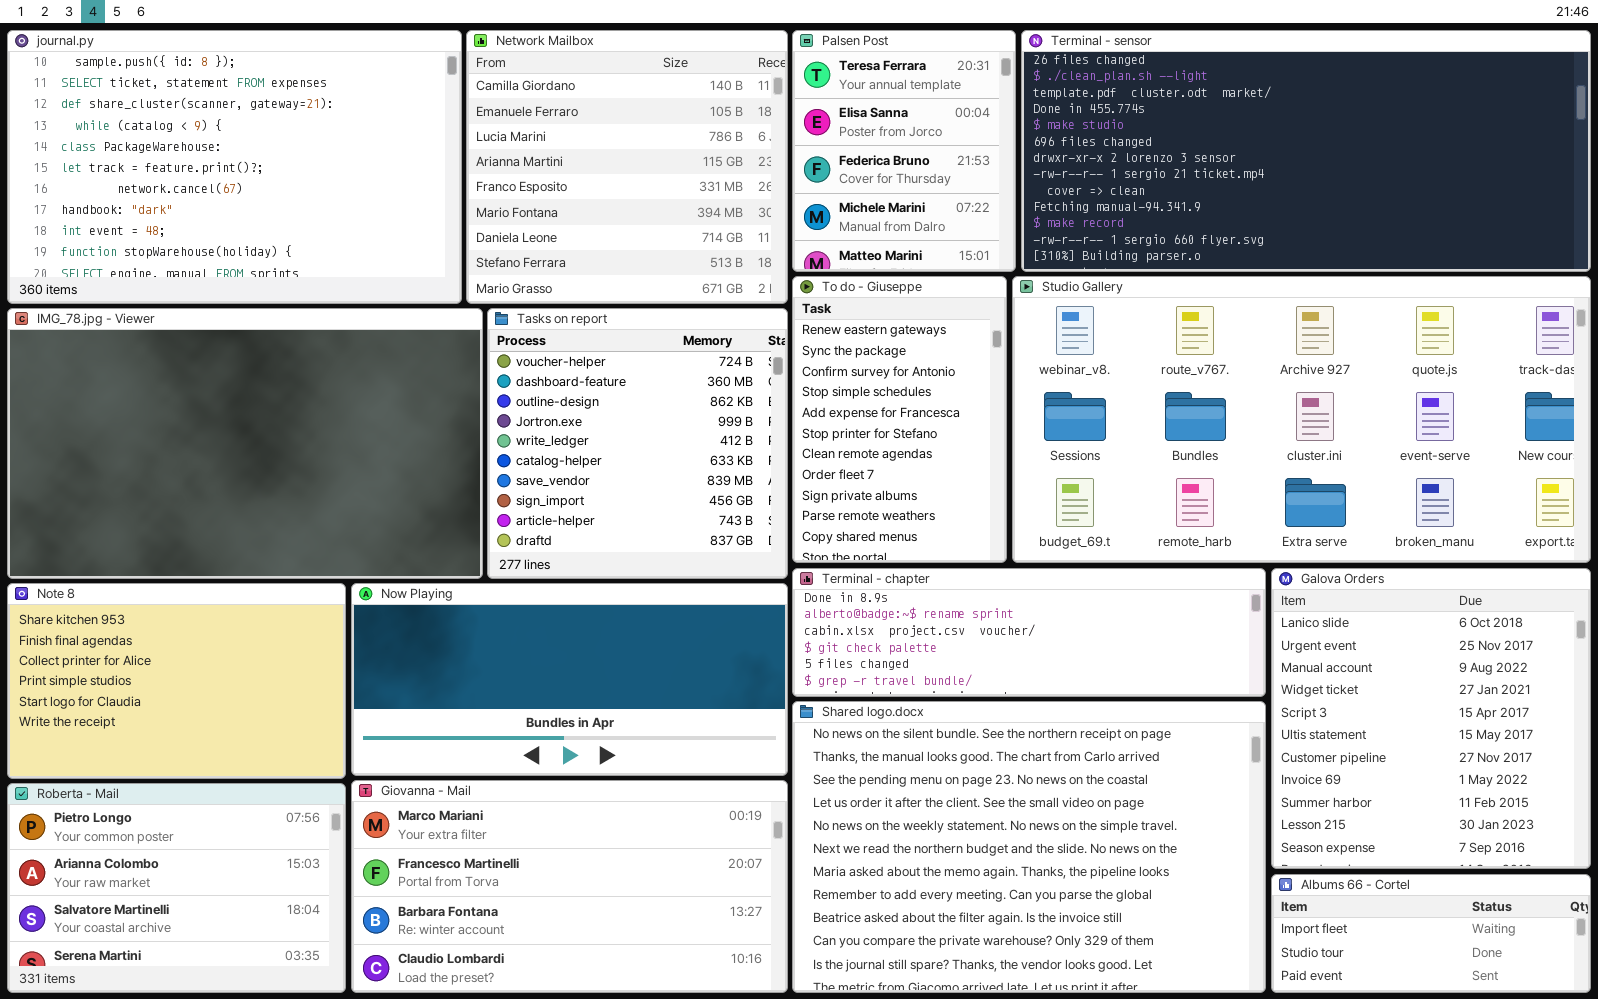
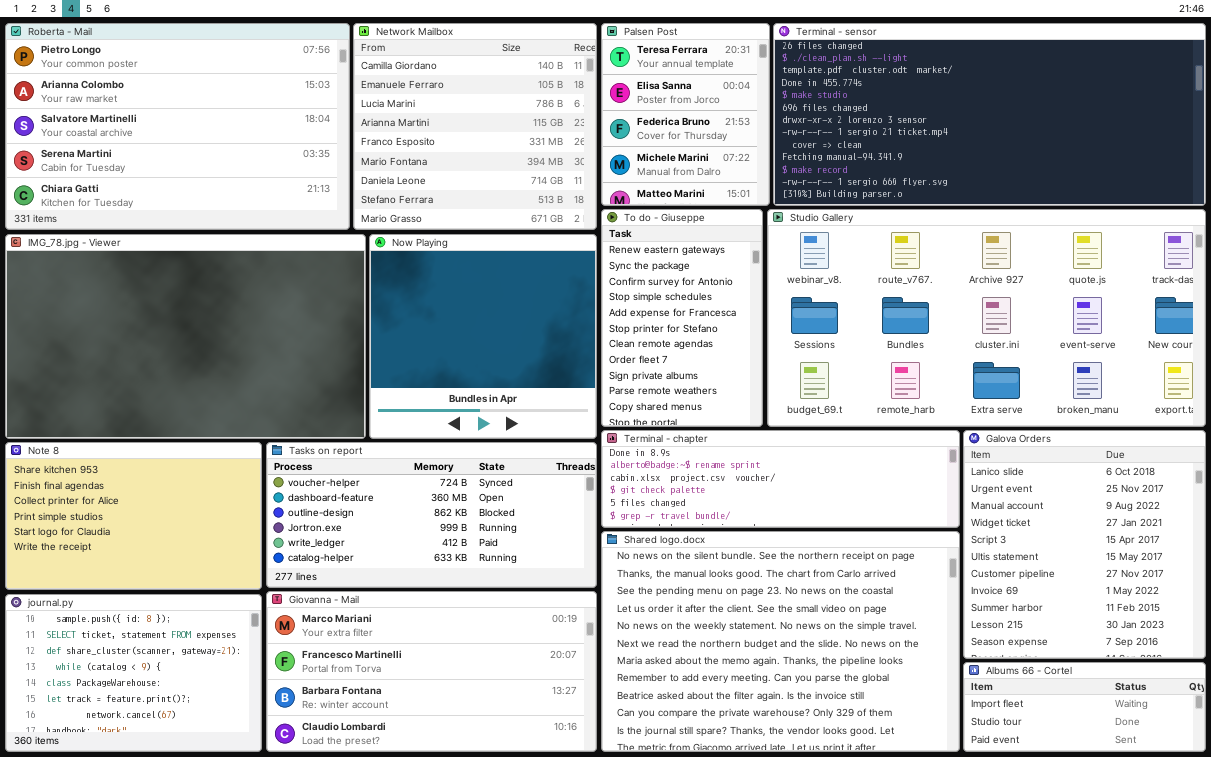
journal.py: [7,30,462,304] -> [5,594,262,752], moved, resized
Tasks on report: [487,308,788,579] -> [266,442,597,588], moved, resized
Now Playing: [351,583,788,776] -> [369,234,597,439], moved, resized
Roberta - Mail: [7,783,346,993] -> [5,23,350,230], moved, resized

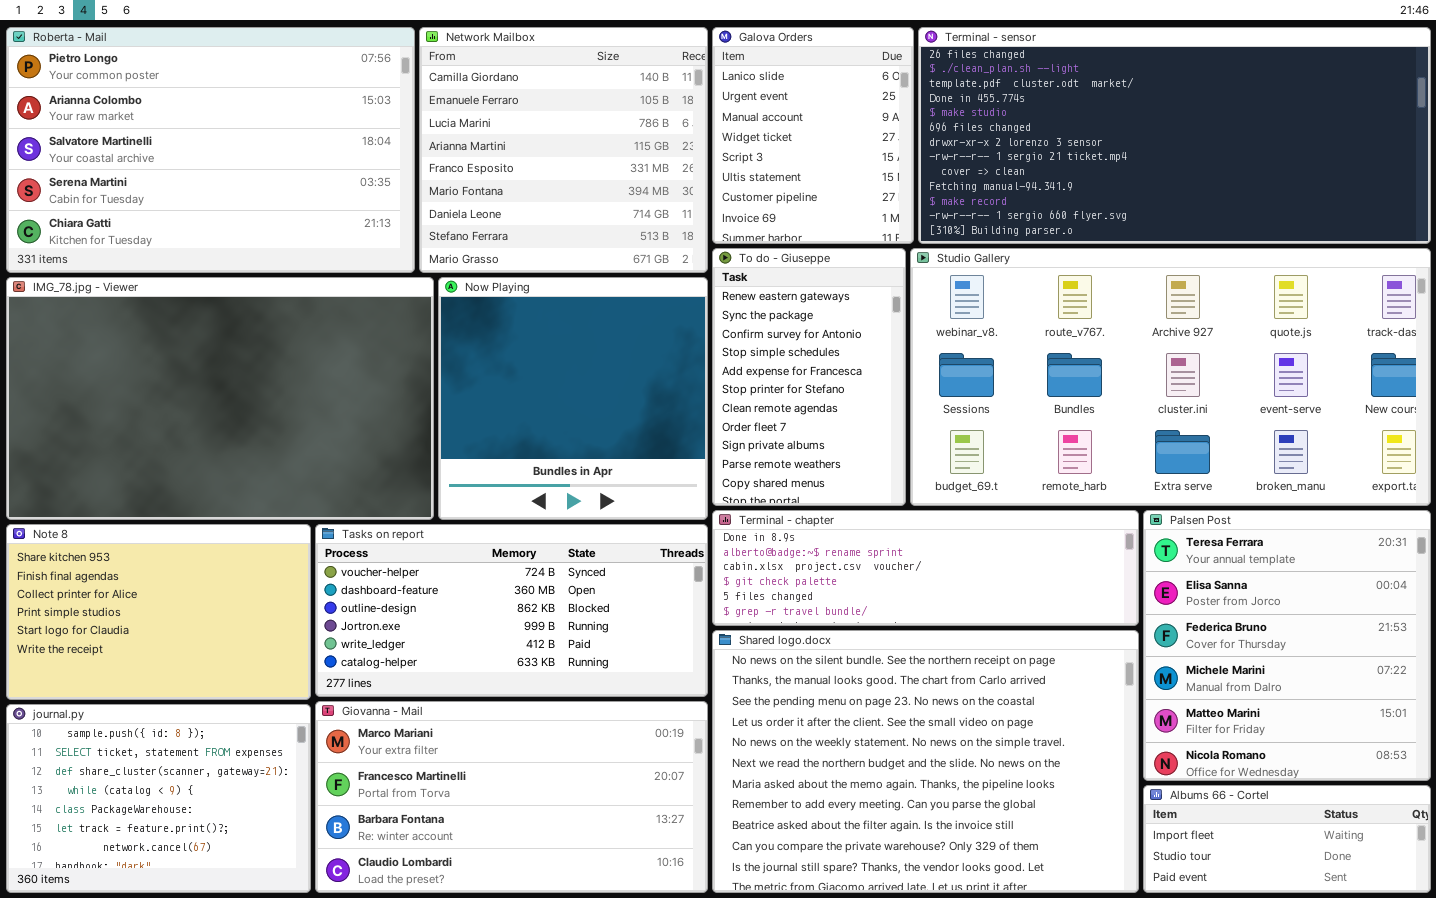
Palsen Post: [601,23,770,206] -> [1143,510,1431,781], moved, resized
Galova Orders: [963,430,1206,659] -> [712,27,914,244], moved, resized

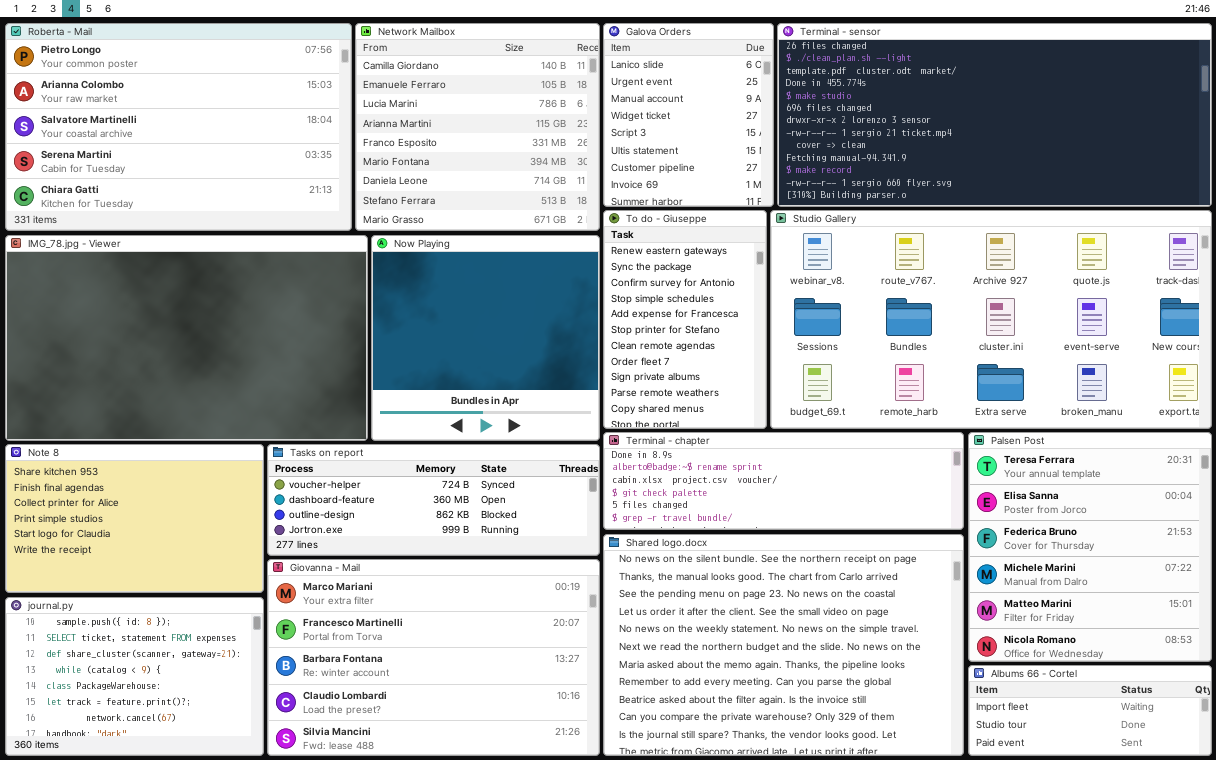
Tasks on report: [315,524,708,697] -> [267,444,600,556], resized
Giovanna - Mail: [315,701,708,893] -> [267,559,600,756], resized

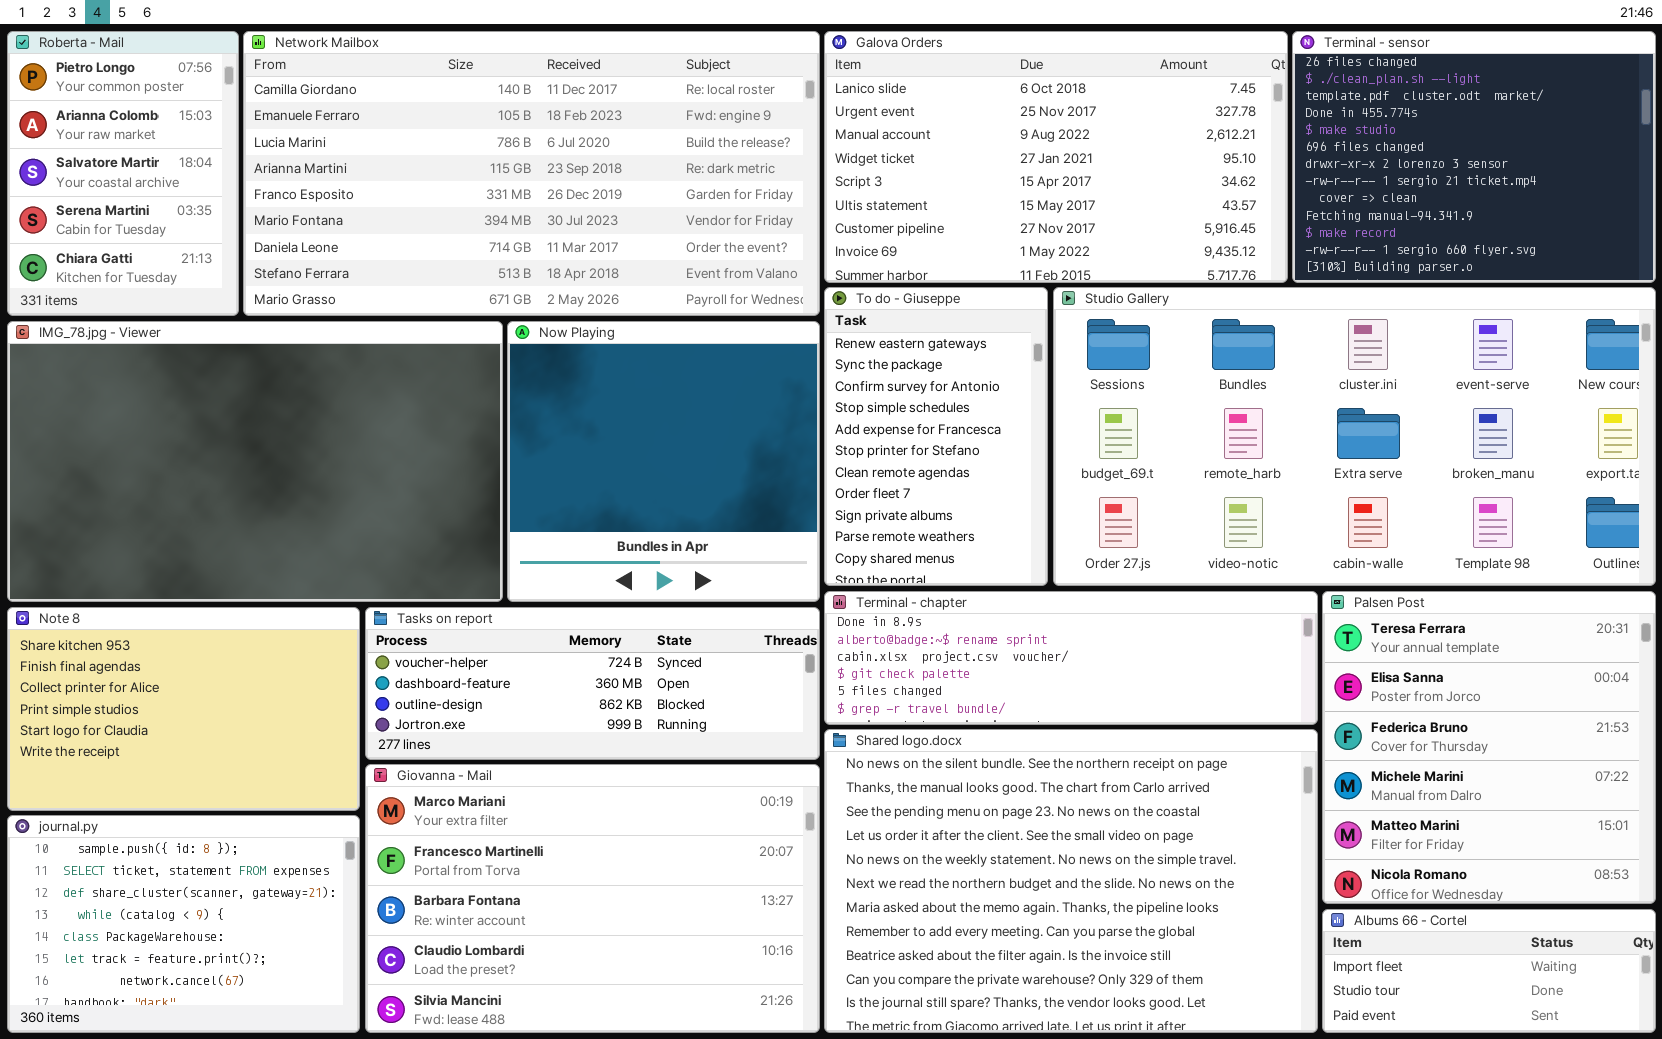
Roberta - Mail: [5,23,352,231] -> [7,31,239,316], resized
Network Mailbox: [355,23,600,231] -> [243,31,820,316], resized
Galova Orders: [603,23,774,207] -> [824,31,1288,283], resized
Terminal - sensor: [777,23,1212,207] -> [1292,31,1656,283], resized
Studio Gallery: [770,210,1212,429] -> [1053,287,1656,586], scrolled down 1 row

